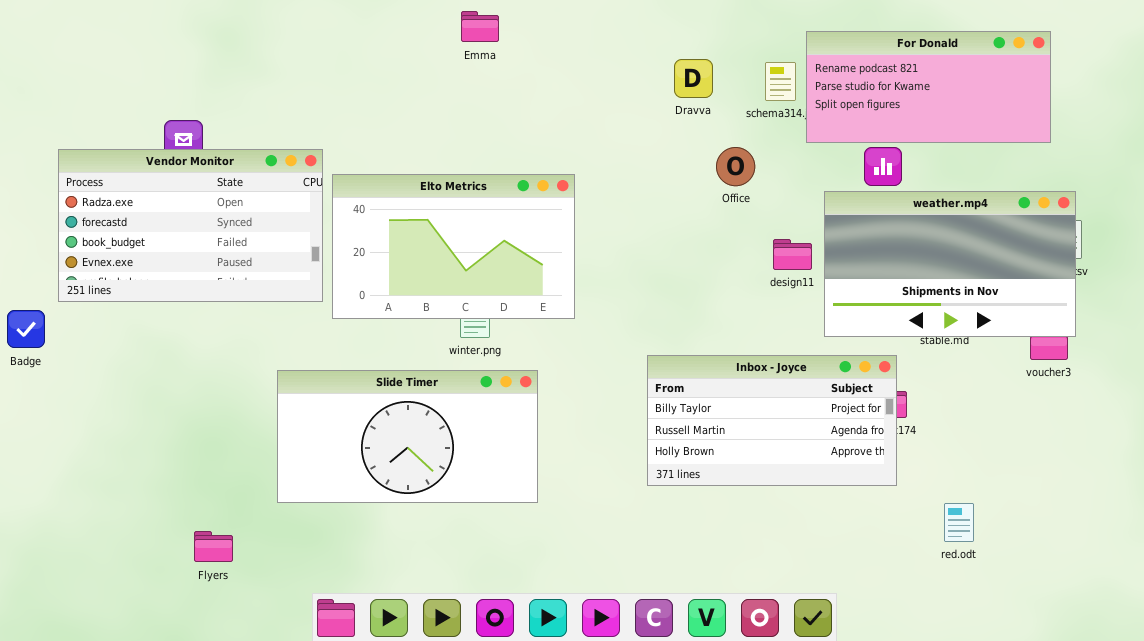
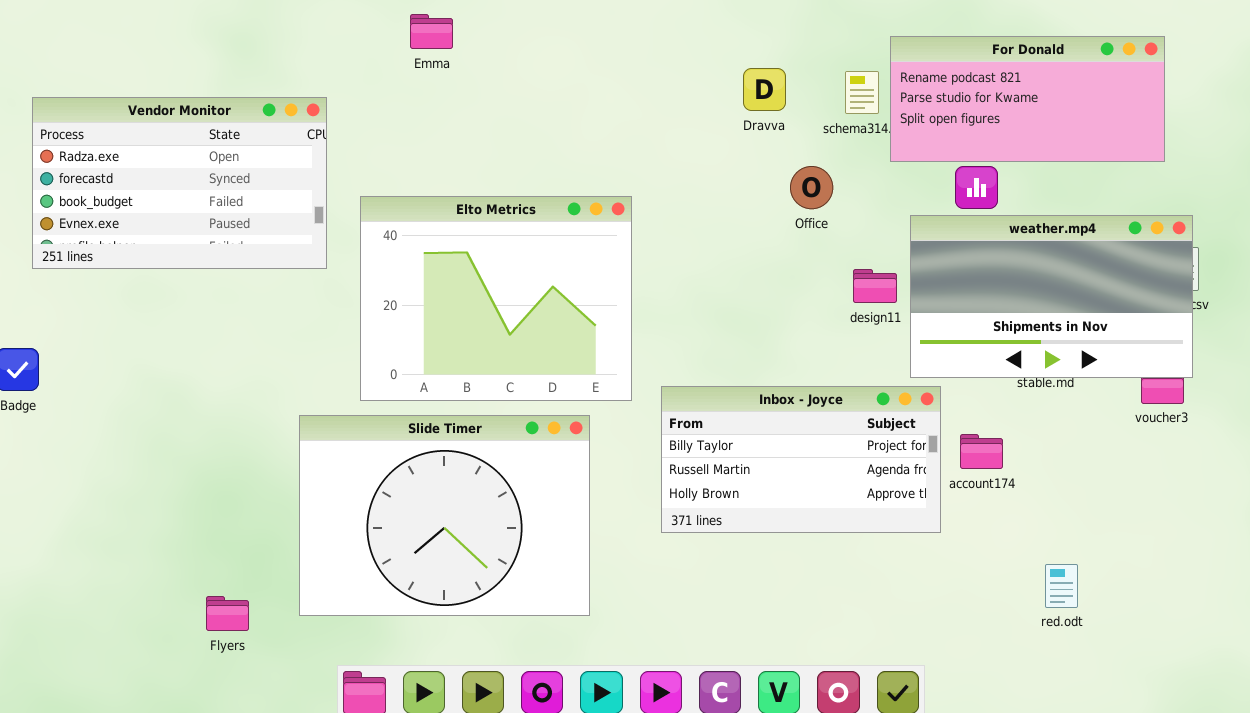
Emma: [461,11,499,42] -> [410,14,453,49], moved
Vendor Monitor: [58,149,323,302] -> [32,97,327,269], moved
Elto Metrics: [332,174,575,319] -> [360,196,632,401], resized
Inbox - Joyce: [647,355,897,486] -> [661,386,941,533], moved
Slide Timer: [277,370,538,503] -> [299,415,590,616], resized

